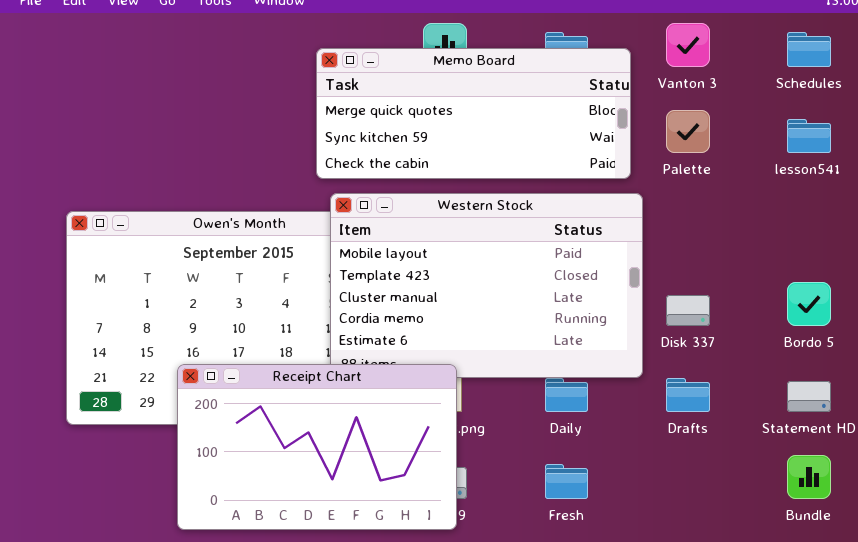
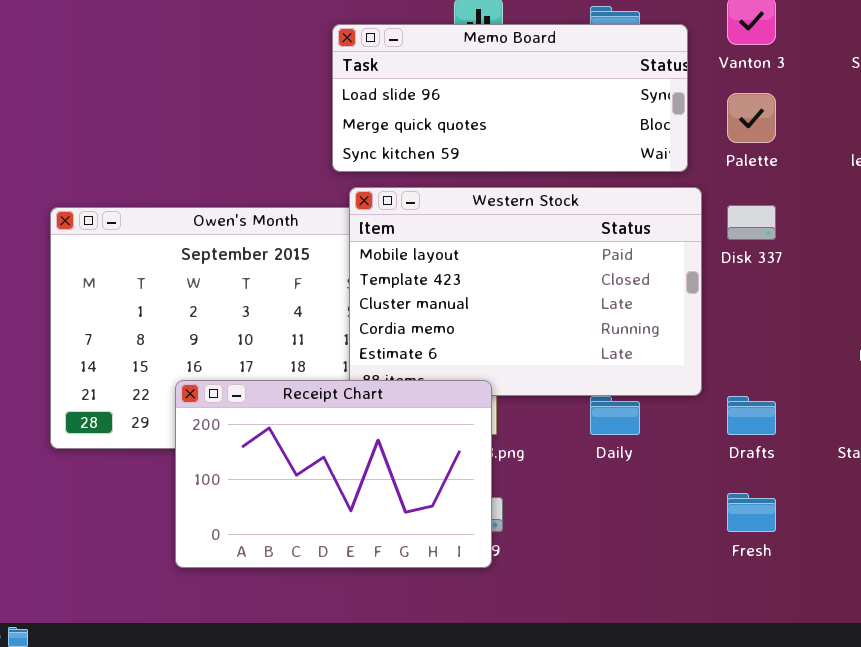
Memo Board: [316,48,631,179] -> [332,24,688,172], scrolled up 1 row
Disk 337: [666,295,710,326] -> [727,205,776,240], moved
Fresh: [545,464,588,499] -> [727,493,776,532], moved

